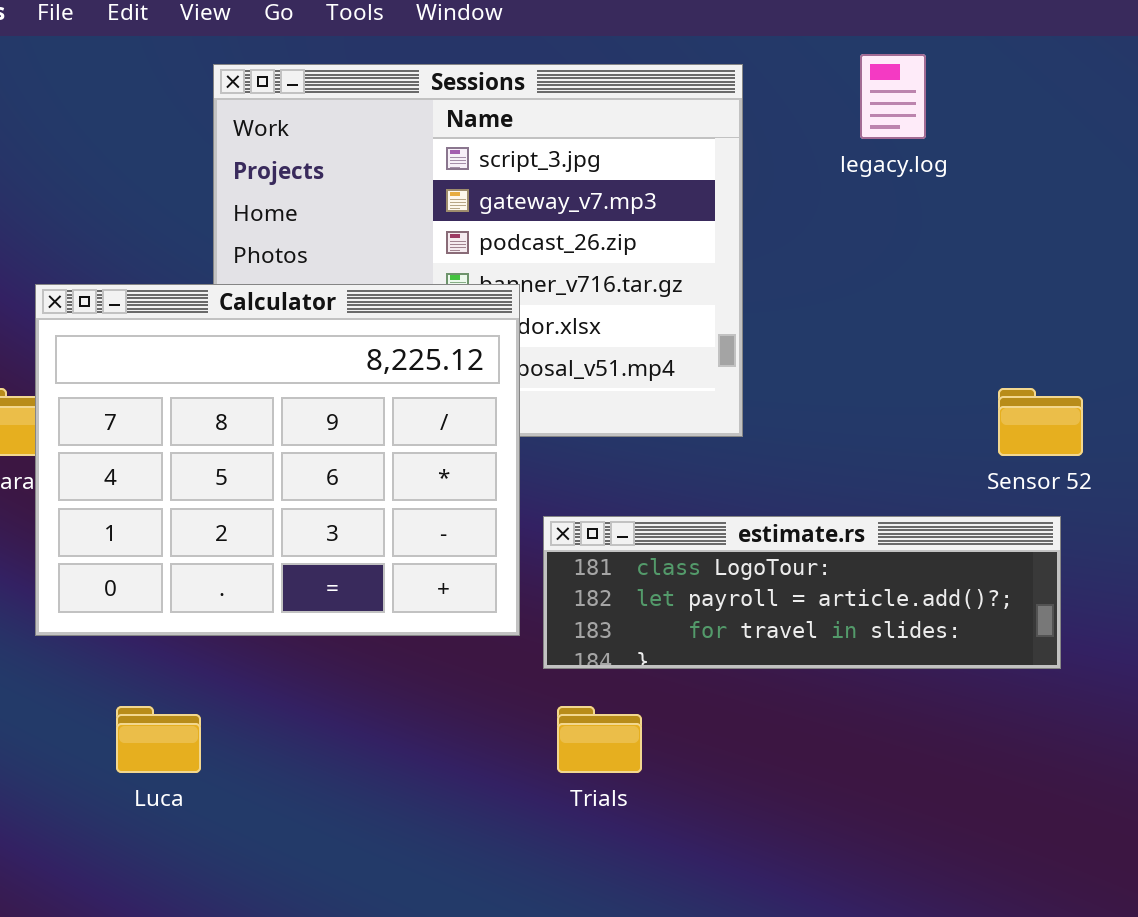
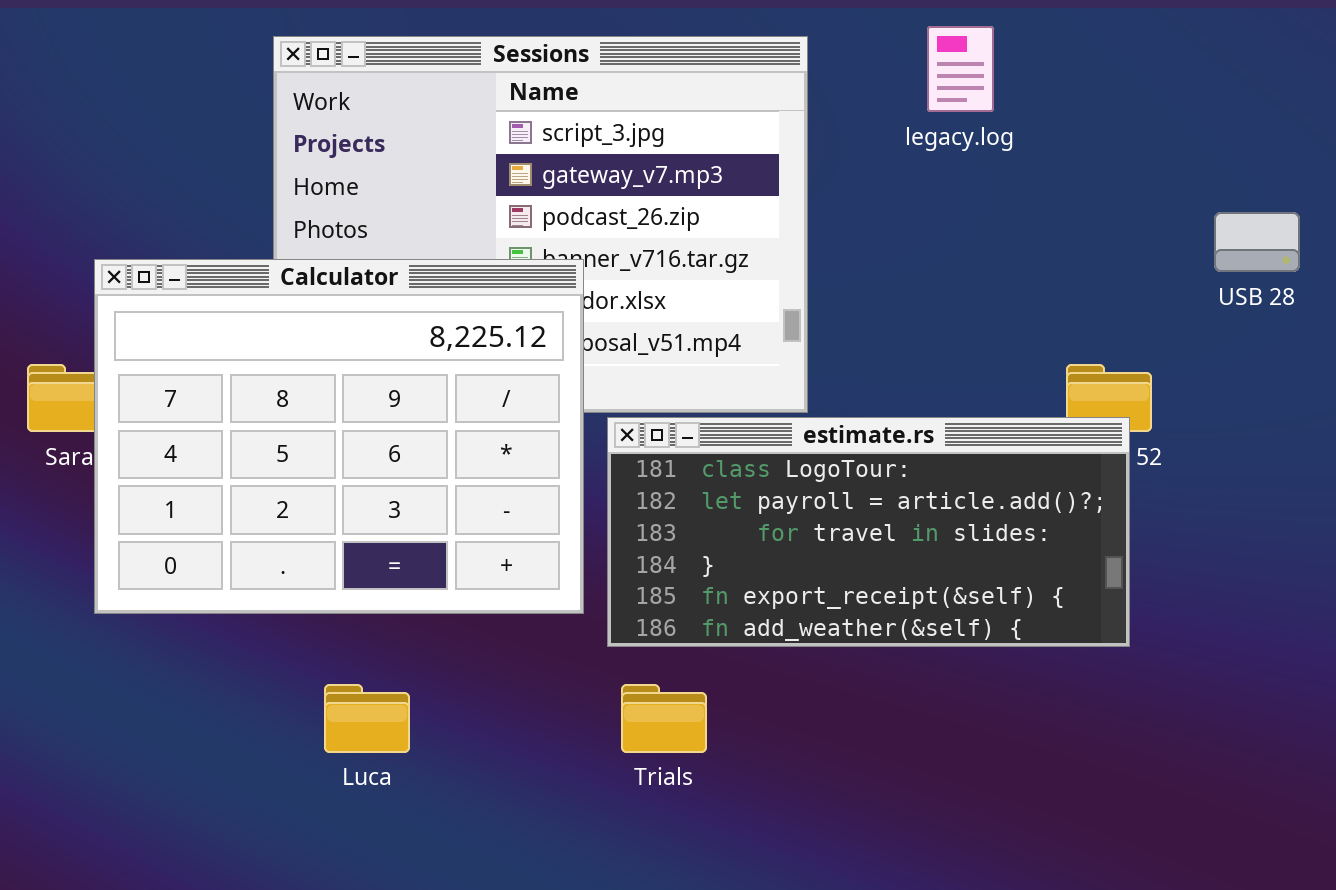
estimate.rs: [543,516,1061,669] -> [607,417,1130,647], resized
Luca: [116,706,201,773] -> [324,684,410,753], moved

